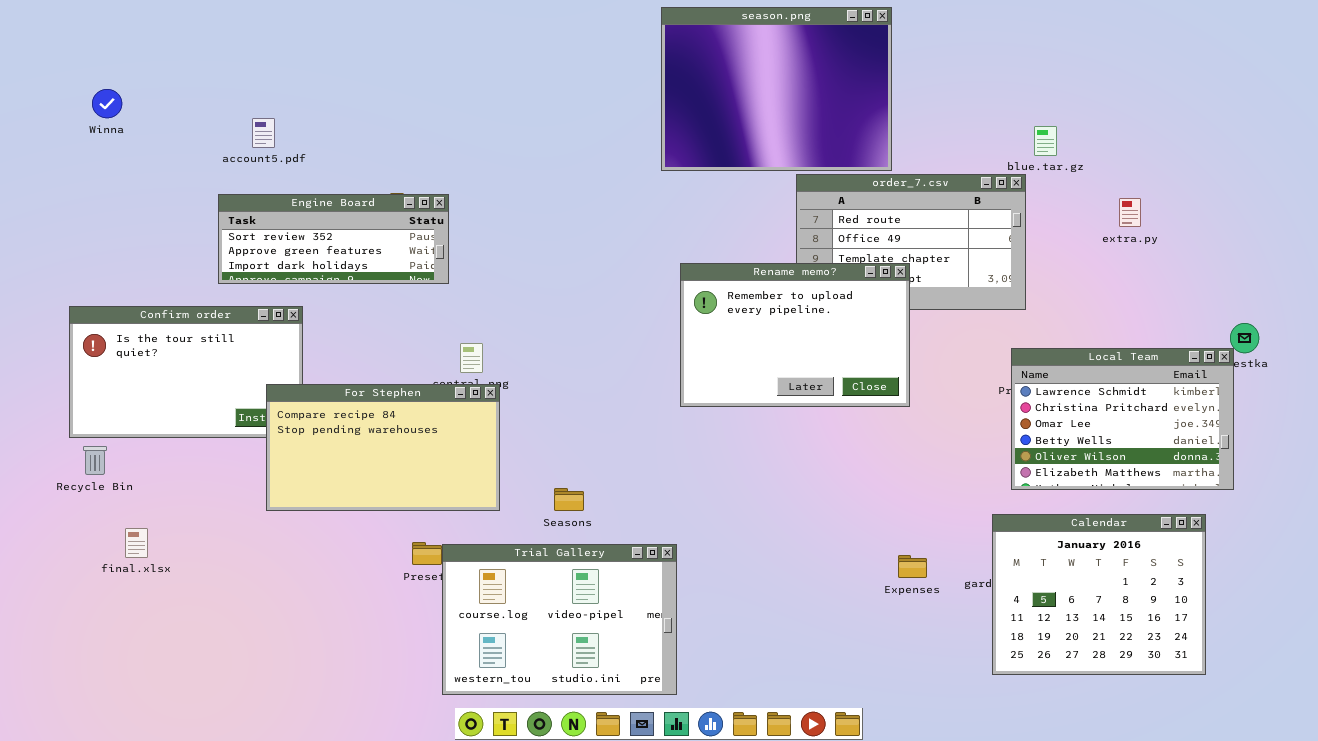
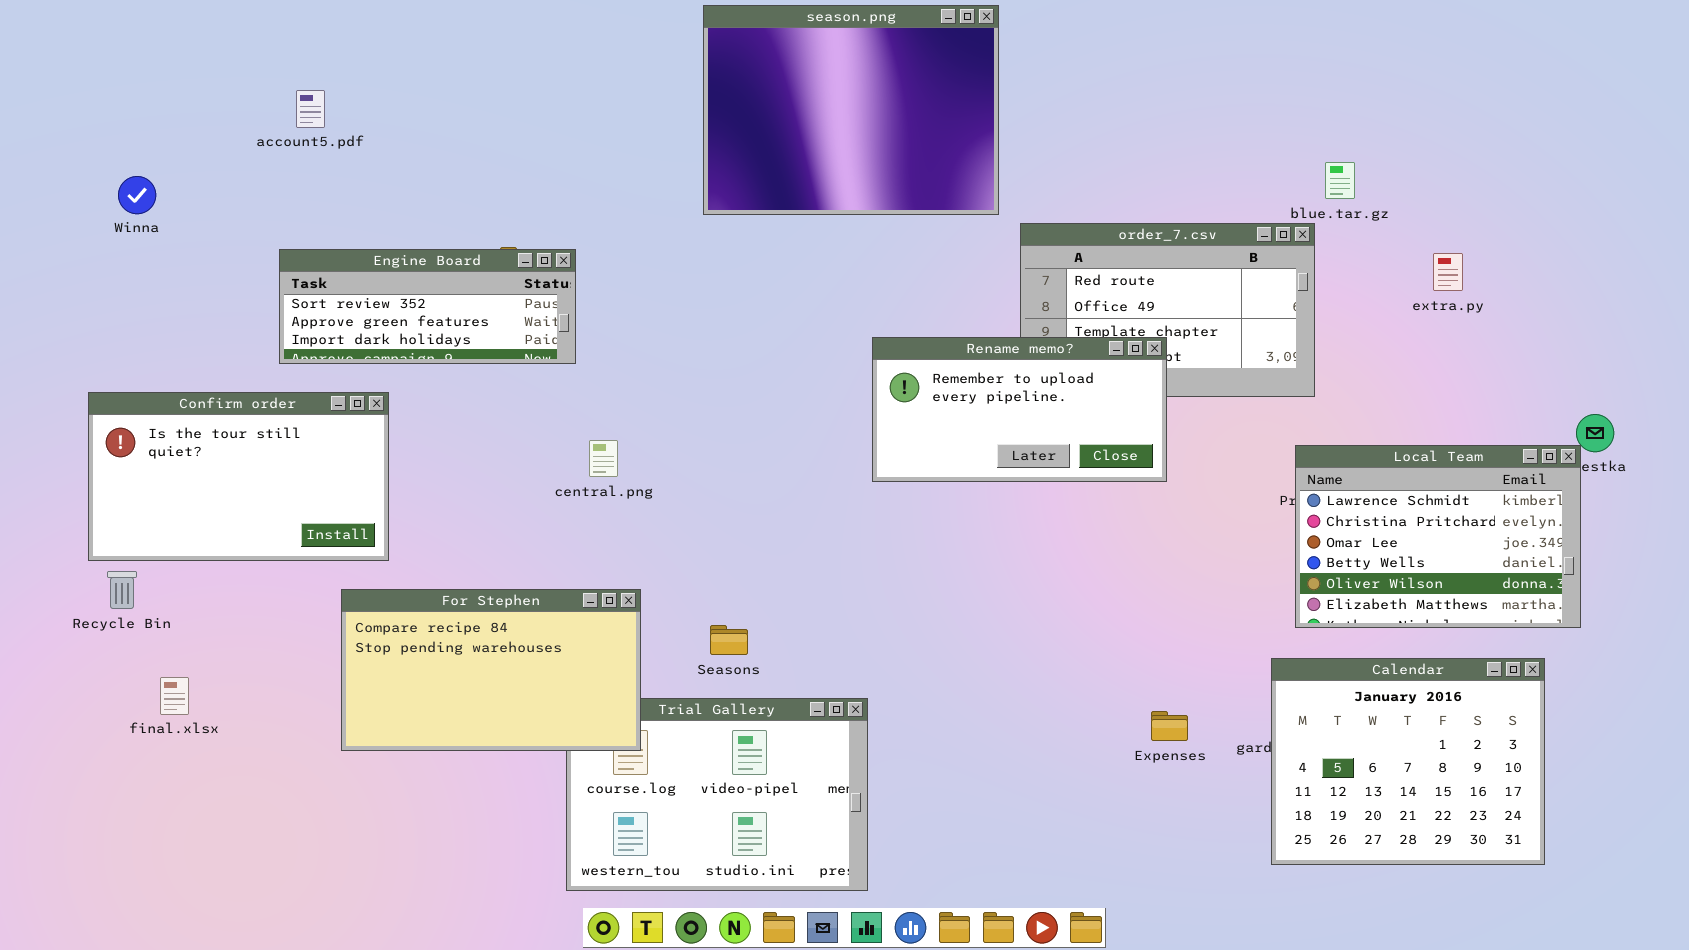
season.png: [661,7,892,171] -> [703,5,999,215], moved
Winna: [92,89,122,118] -> [118,176,156,214], moved
account5.pdf: [252,118,275,148] -> [296,90,325,128], moved
Rename memo?: [680,263,910,407] -> [872,337,1167,482], resized
For Stephen: [266,384,500,511] -> [341,589,641,751], moved

